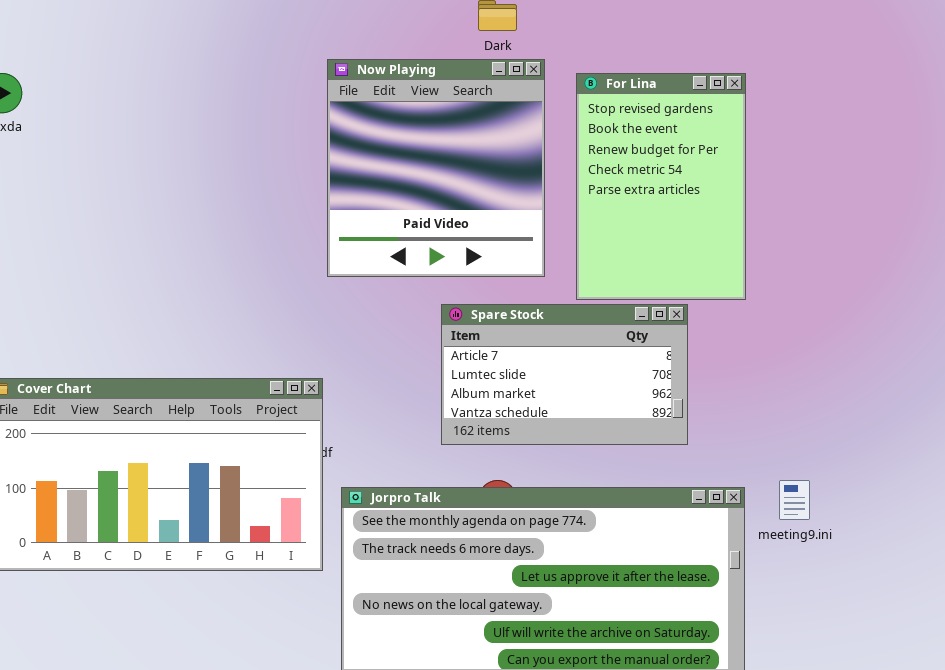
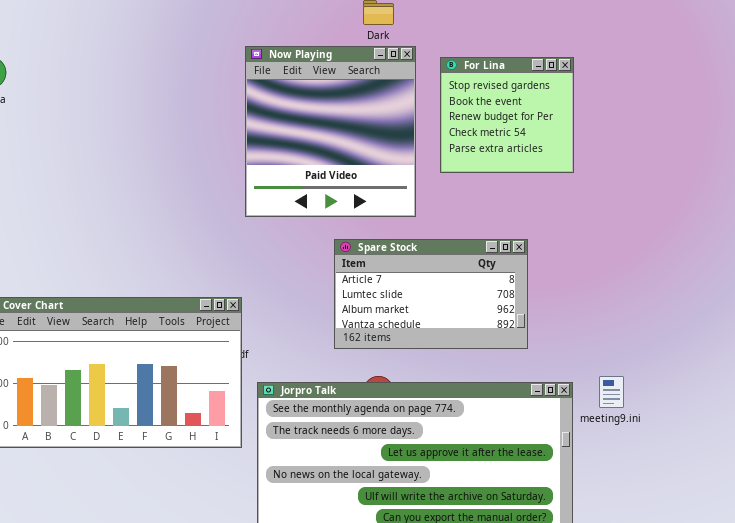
For Lina: [576,73,746,300] -> [440,57,574,173], resized

